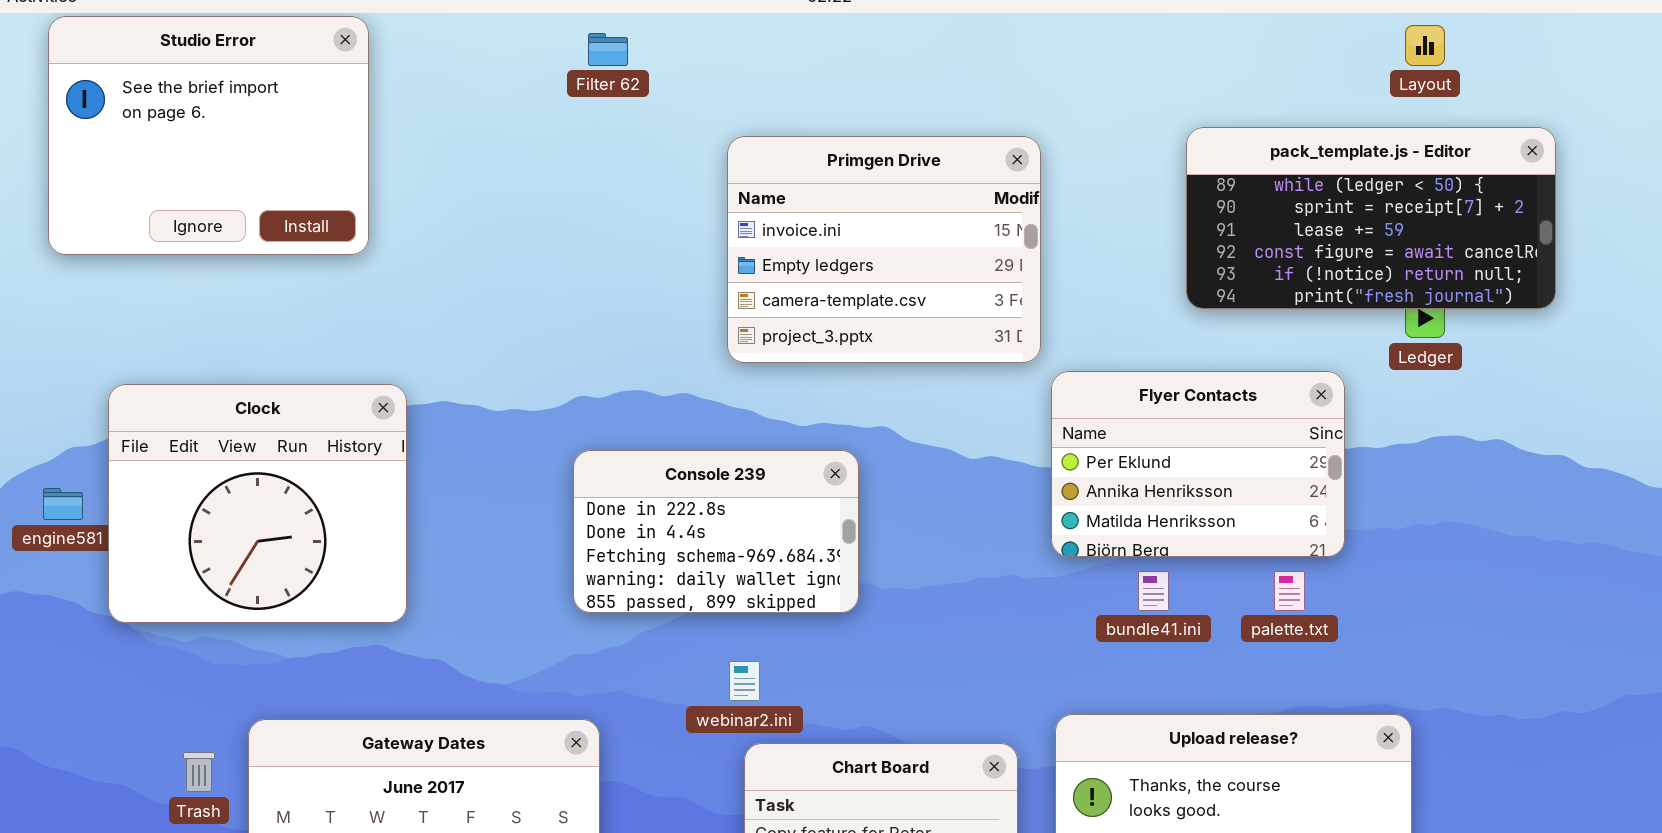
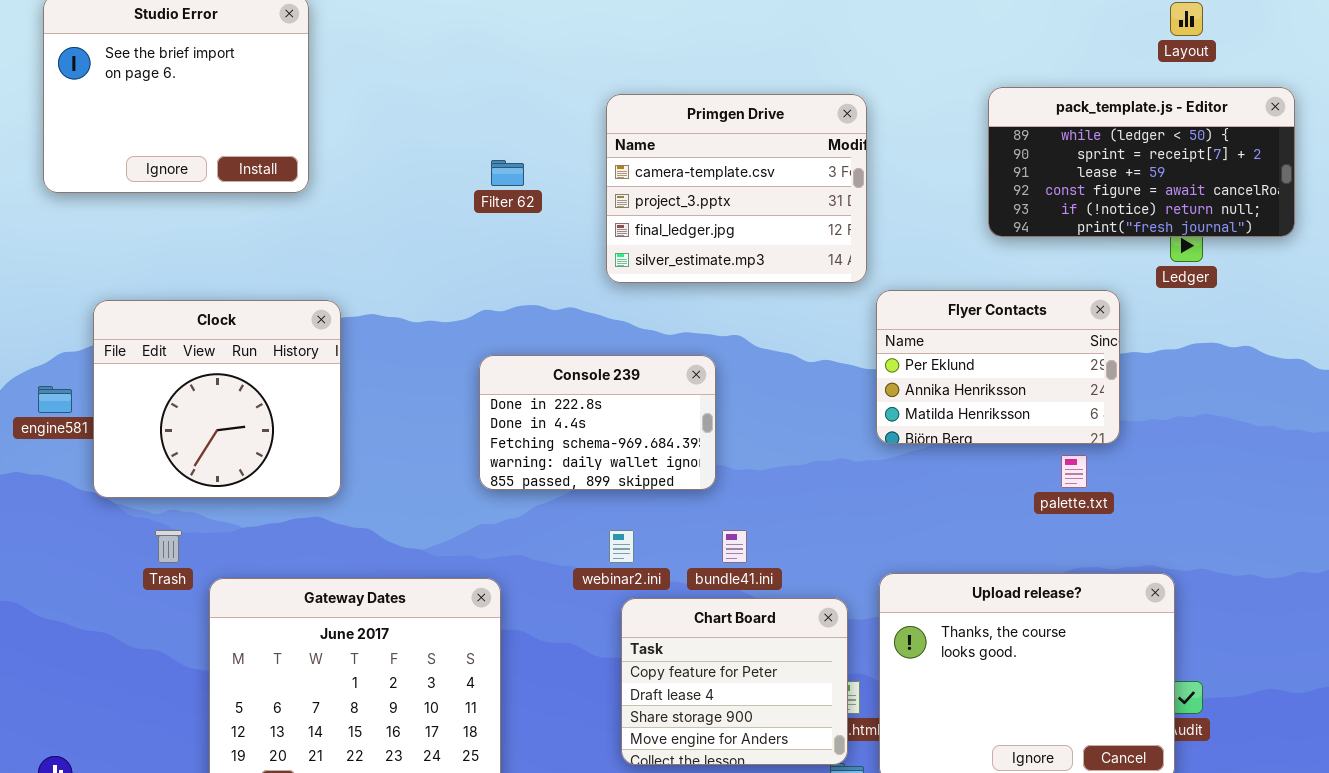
Filter 62: [588,33,628,66] -> [491,160,524,186], moved
Primgen Drive: [727,136,1041,363] -> [606,94,867,283], scrolled down 2 rows
bundle41.ini: [1138,571,1169,611] -> [722,530,747,563], moved
Trash: [183,752,215,792] -> [155,530,182,563], moved

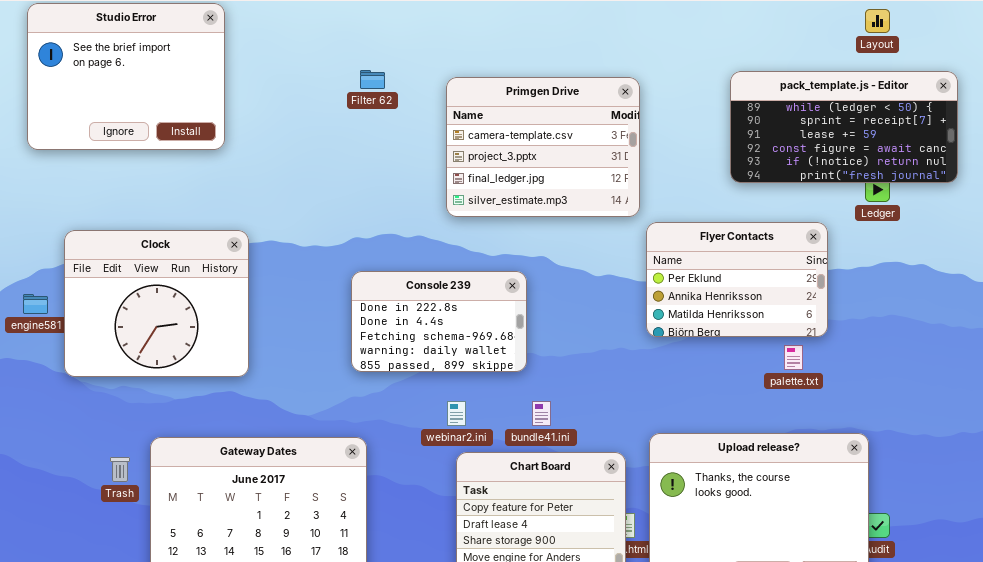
Filter 62: [491,160,524,186] -> [360,70,385,89], moved
Trash: [155,530,182,563] -> [110,457,130,482], moved

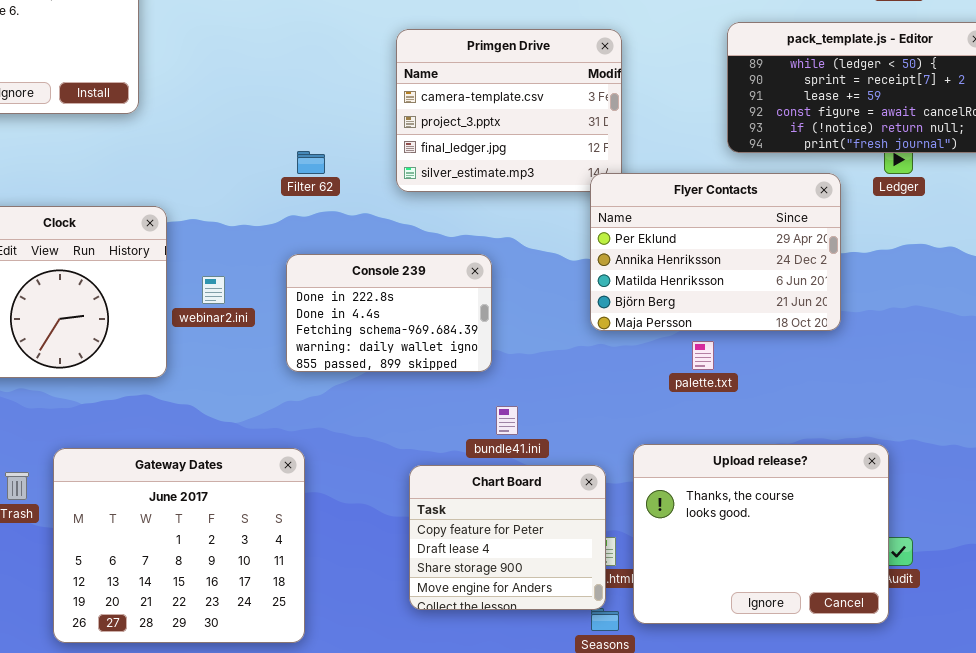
Filter 62: [360,70,385,89] -> [297,151,325,174], moved
Flyer Contacts: [646,222,828,337] -> [590,173,841,331], resized
palette.txt: [784,345,803,370] -> [692,341,714,370], moved
webinar2.ini: [447,401,466,426] -> [202,276,225,304], moved

